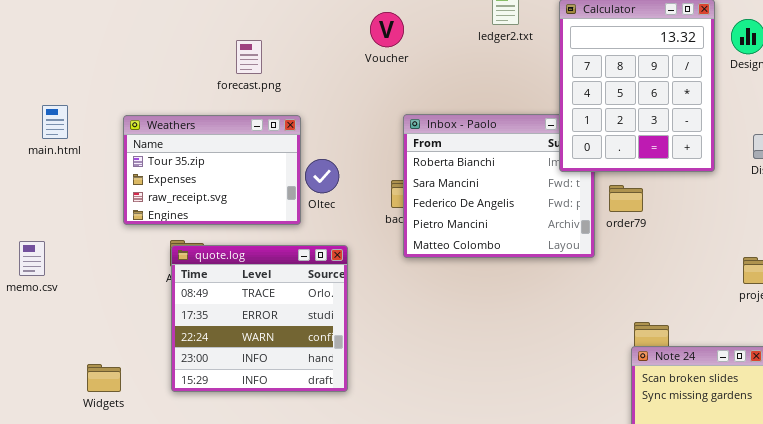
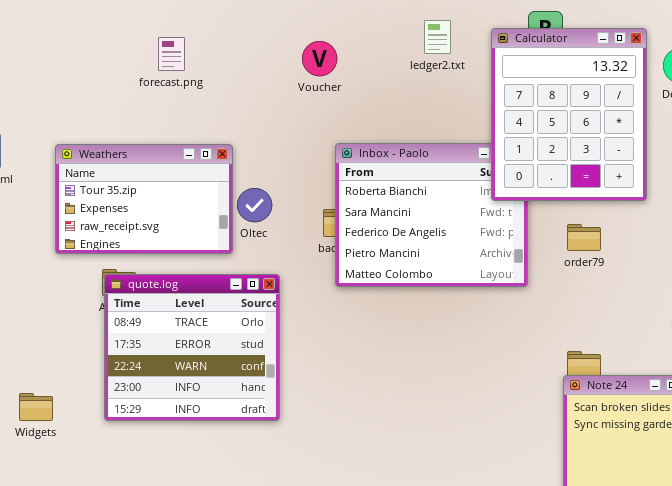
forecast.png: [236,40,262,74] -> [158,37,185,71], moved
order79: [609,185,643,212] -> [567,224,601,251], moved

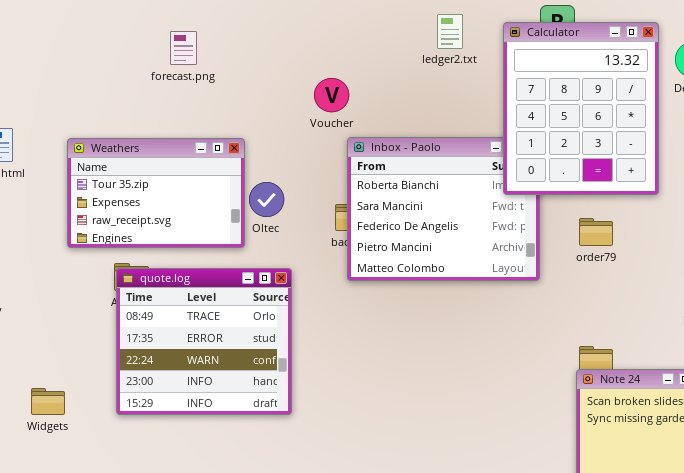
Voucher: [302,41,337,76] -> [314,78,349,112], moved

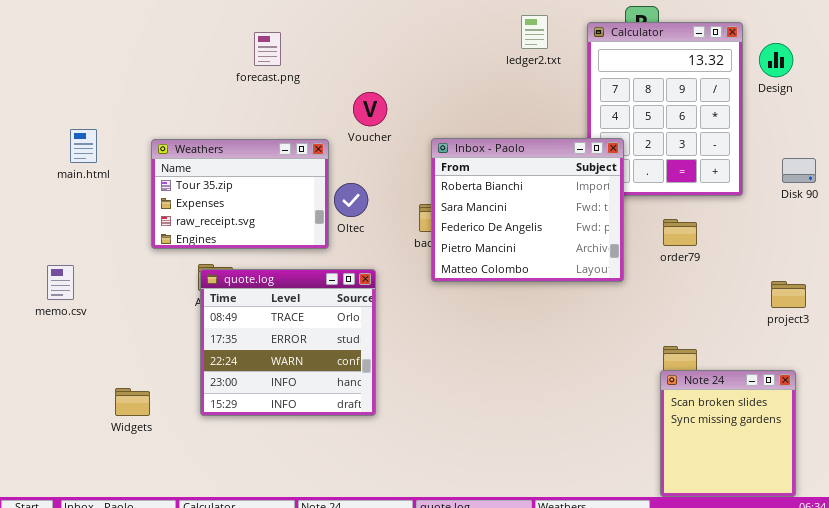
Voucher: [314,78,349,112] -> [353,92,387,126], moved
Inbox - Paolo: [347,137,540,281] -> [431,138,624,282], raised

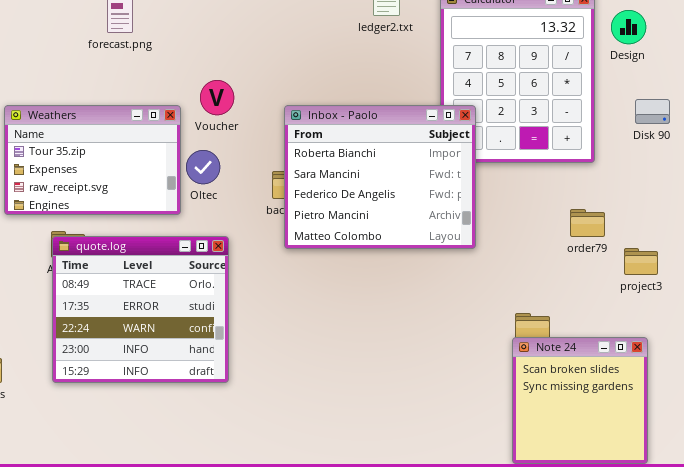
Voucher: [353,92,387,126] -> [200,80,234,115], moved
Disk 90: [782,158,816,183] -> [635,99,670,124], moved
order79: [663,219,697,246] -> [570,209,605,237], moved

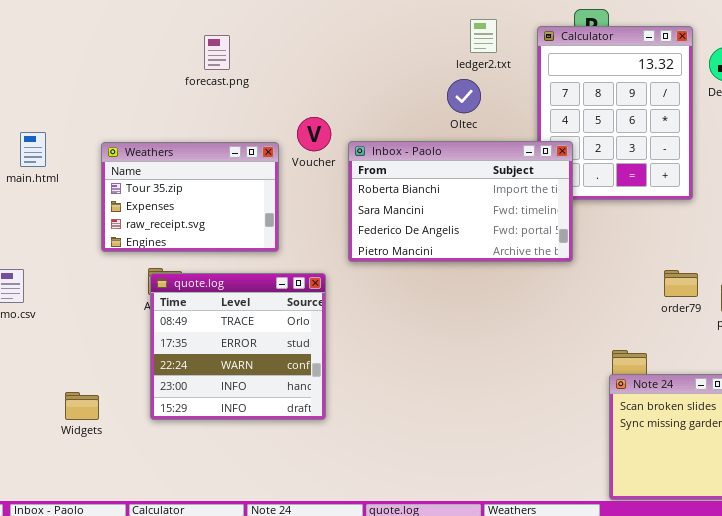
Inbox - Paolo: [284,105,476,249] -> [348,141,573,262], resized
Oltec: [186,150,220,184] -> [447,79,481,113], moved
order79: [570,209,605,237] -> [664,270,698,297], moved

